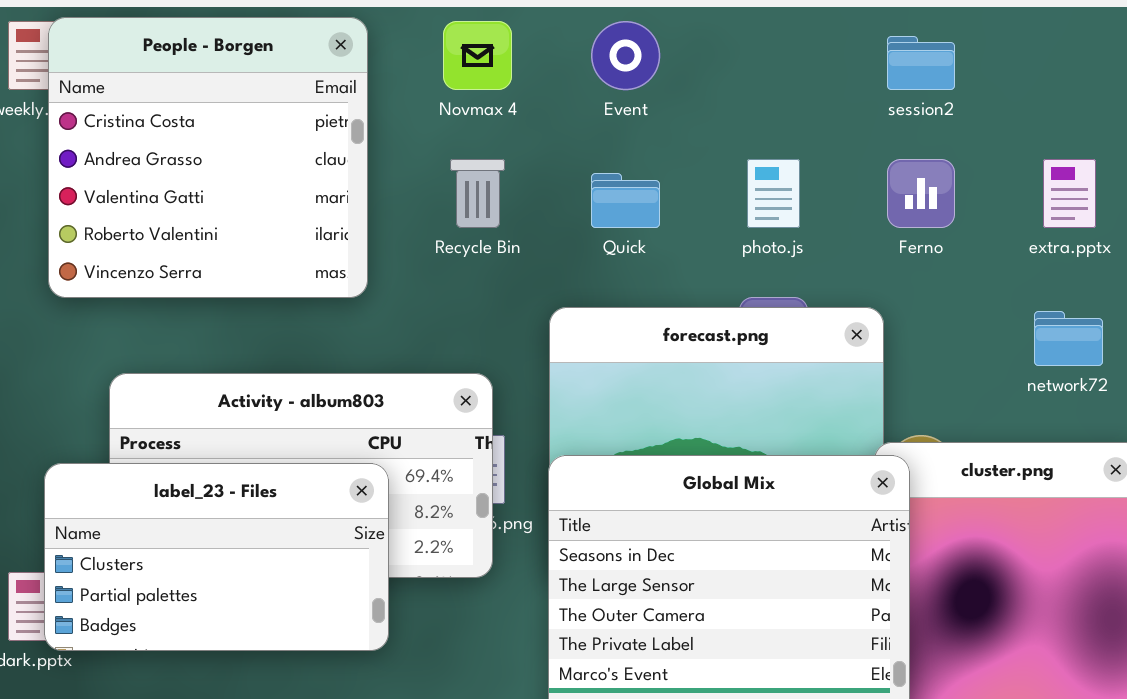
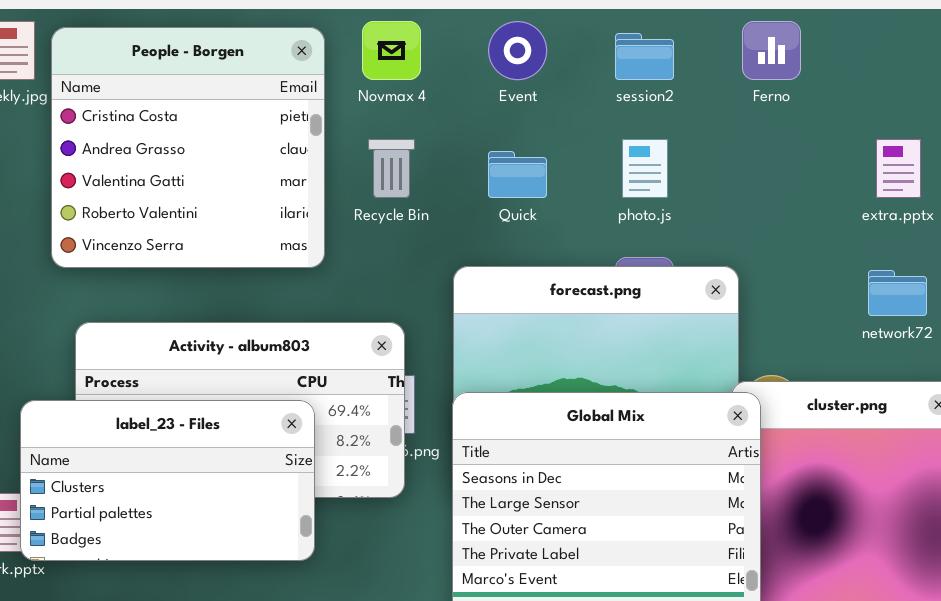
People - Borgen: [48,17,368,298] -> [51,27,325,268], moved
session2: [887,36,955,90] -> [615,33,674,80], moved
Ferno: [887,159,955,228] -> [742,21,801,80], moved

